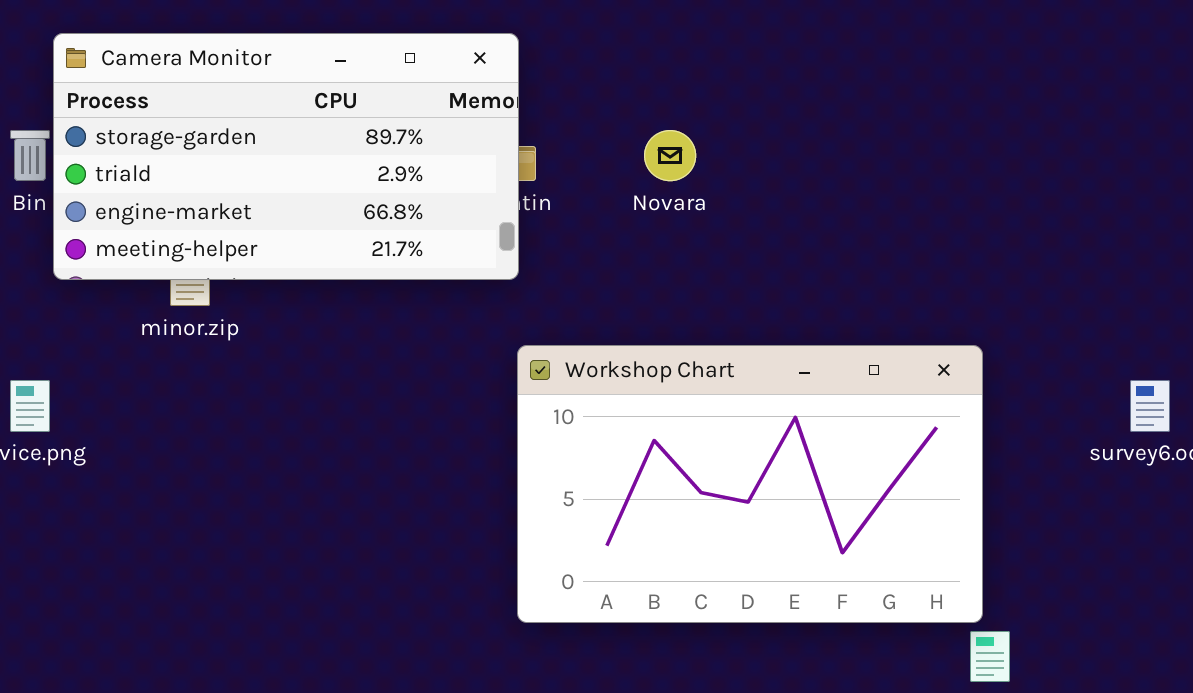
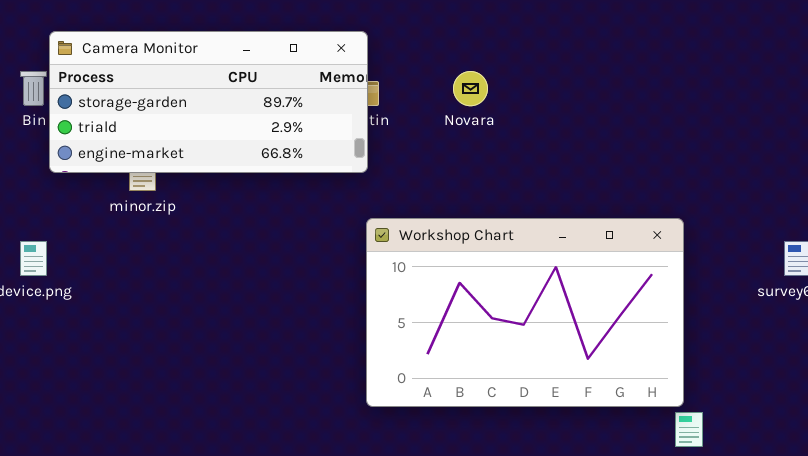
Camera Monitor: [53,33,519,280] -> [49,31,368,173], resized

